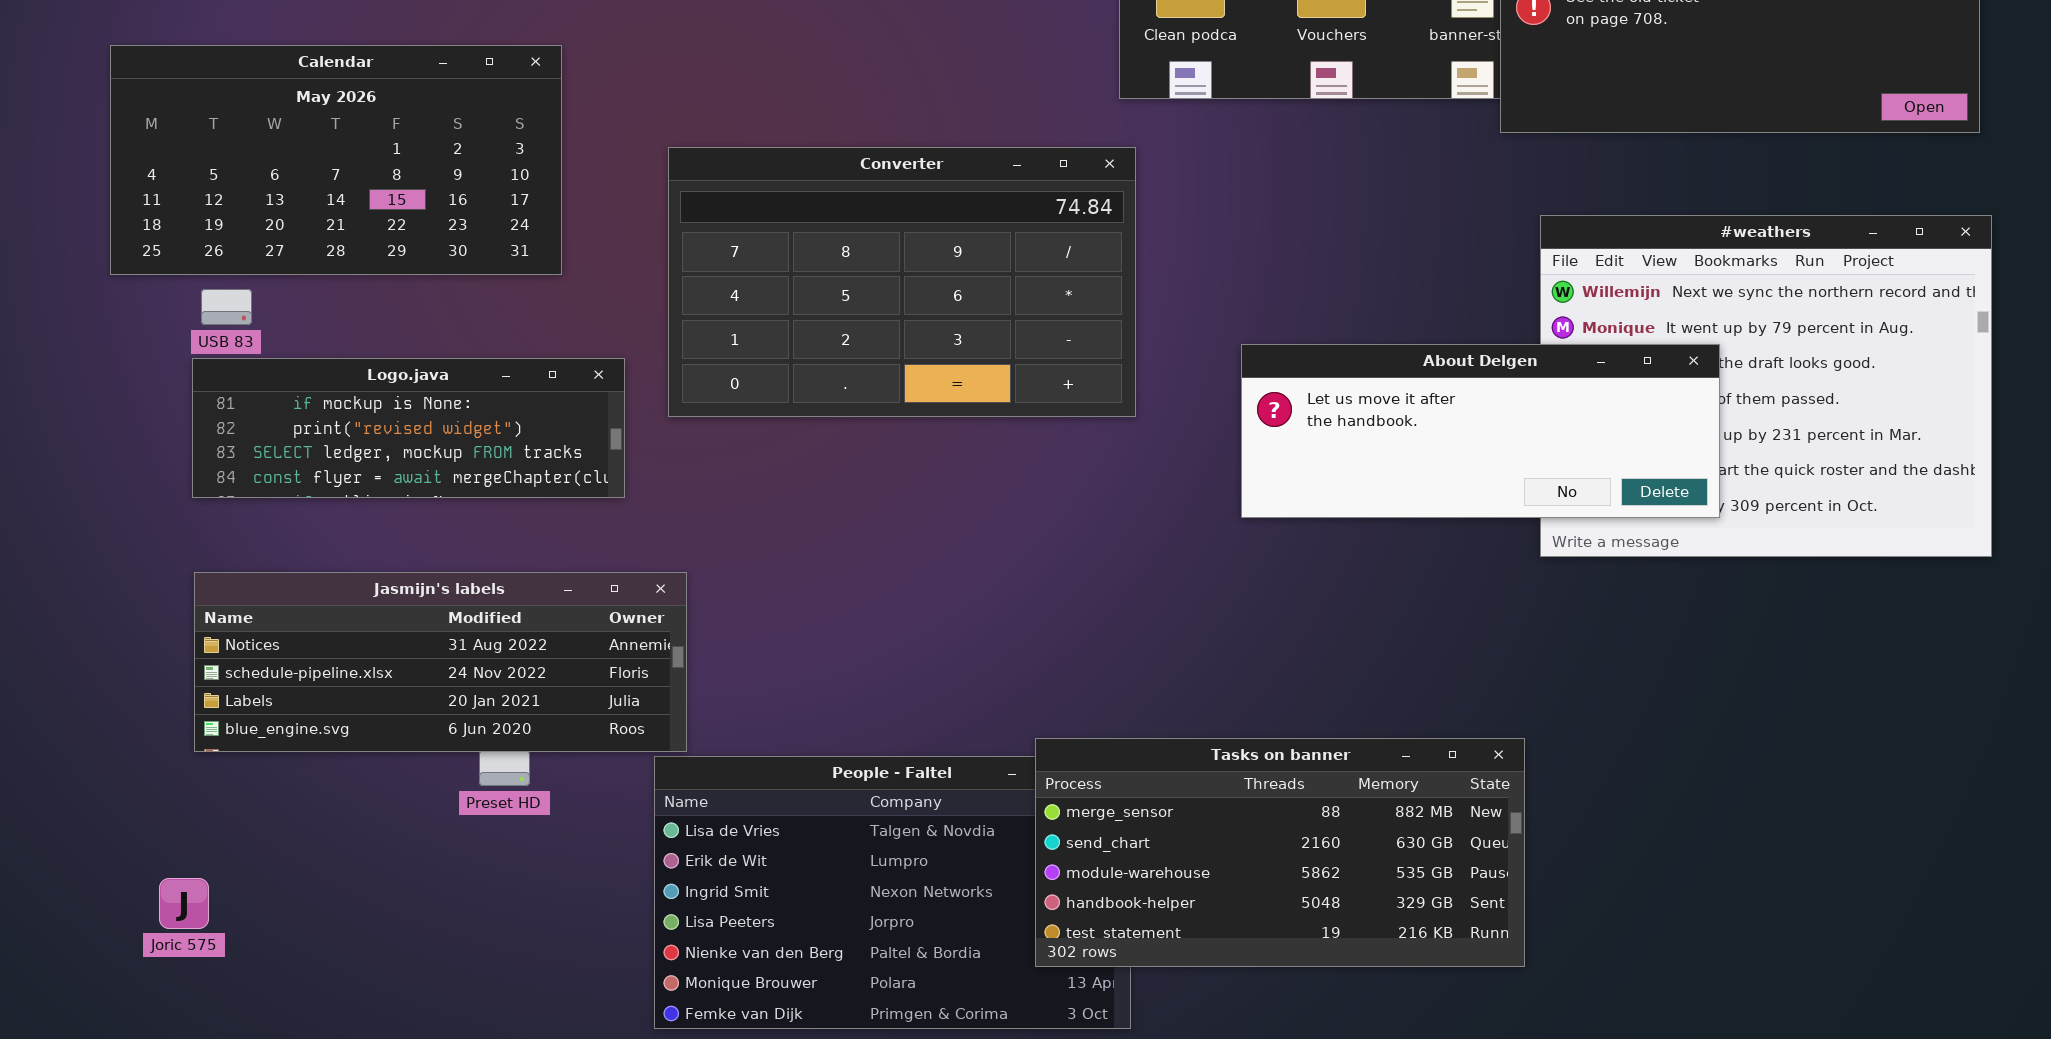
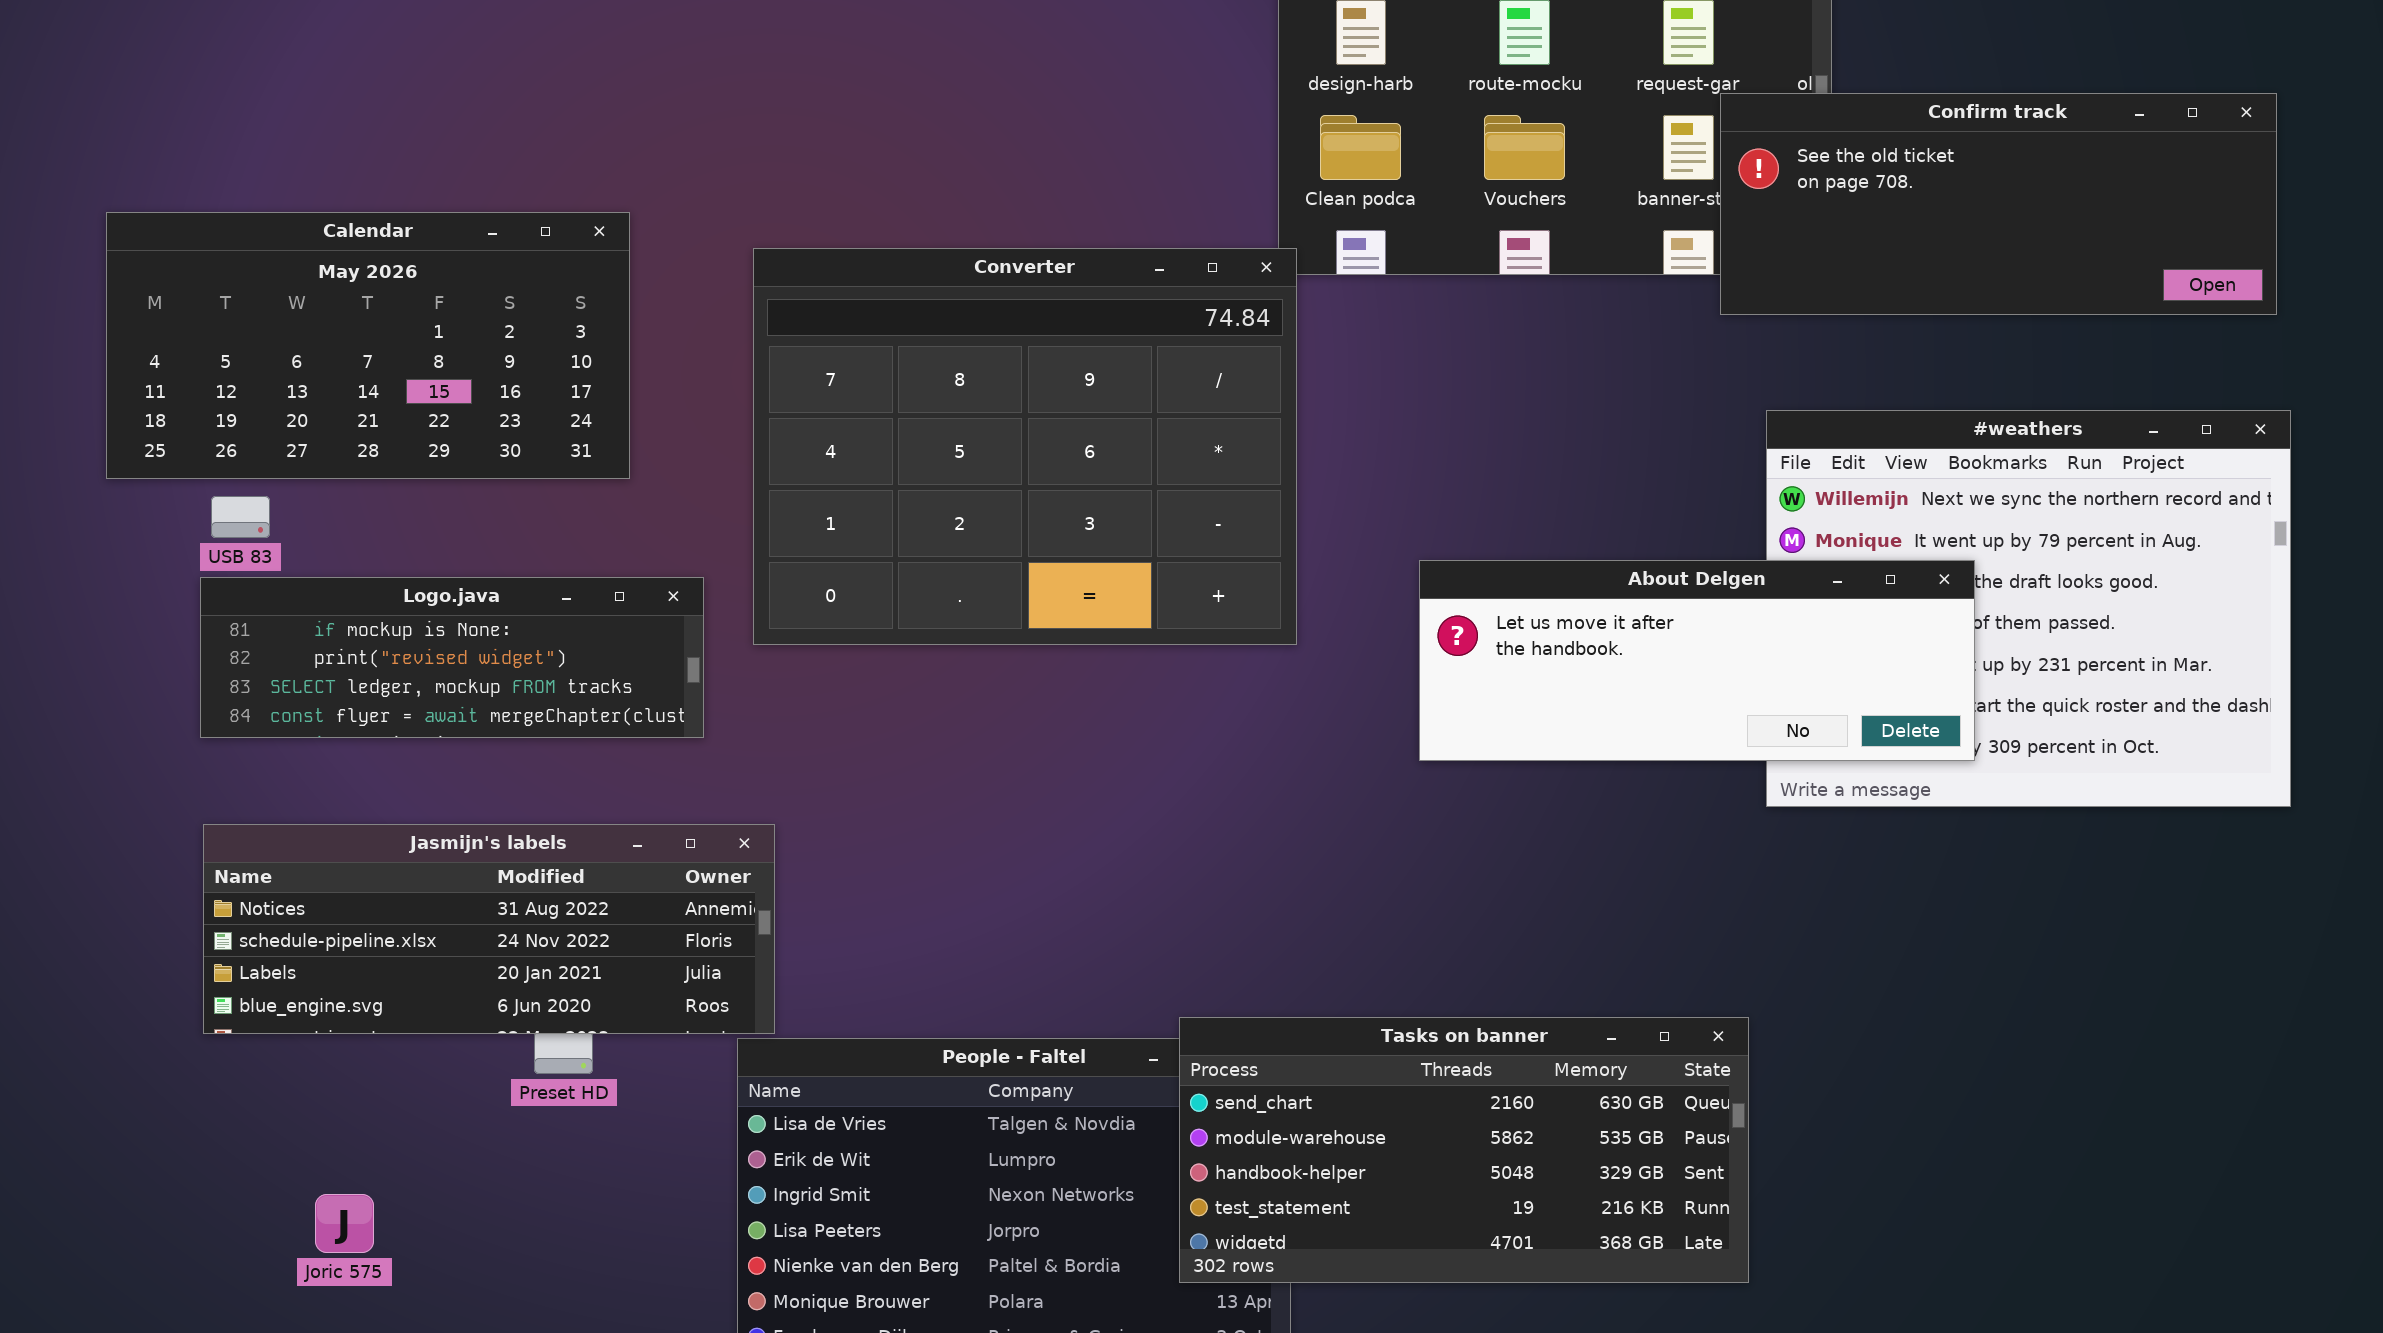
Converter: [668,147,1136,417] -> [753,248,1297,645], resized
Tasks on banner: [1035,738,1525,967] -> [1179,1017,1749,1283], scrolled down 1 row
Joric 575: [159,878,209,929] -> [315,1194,374,1253], moved

